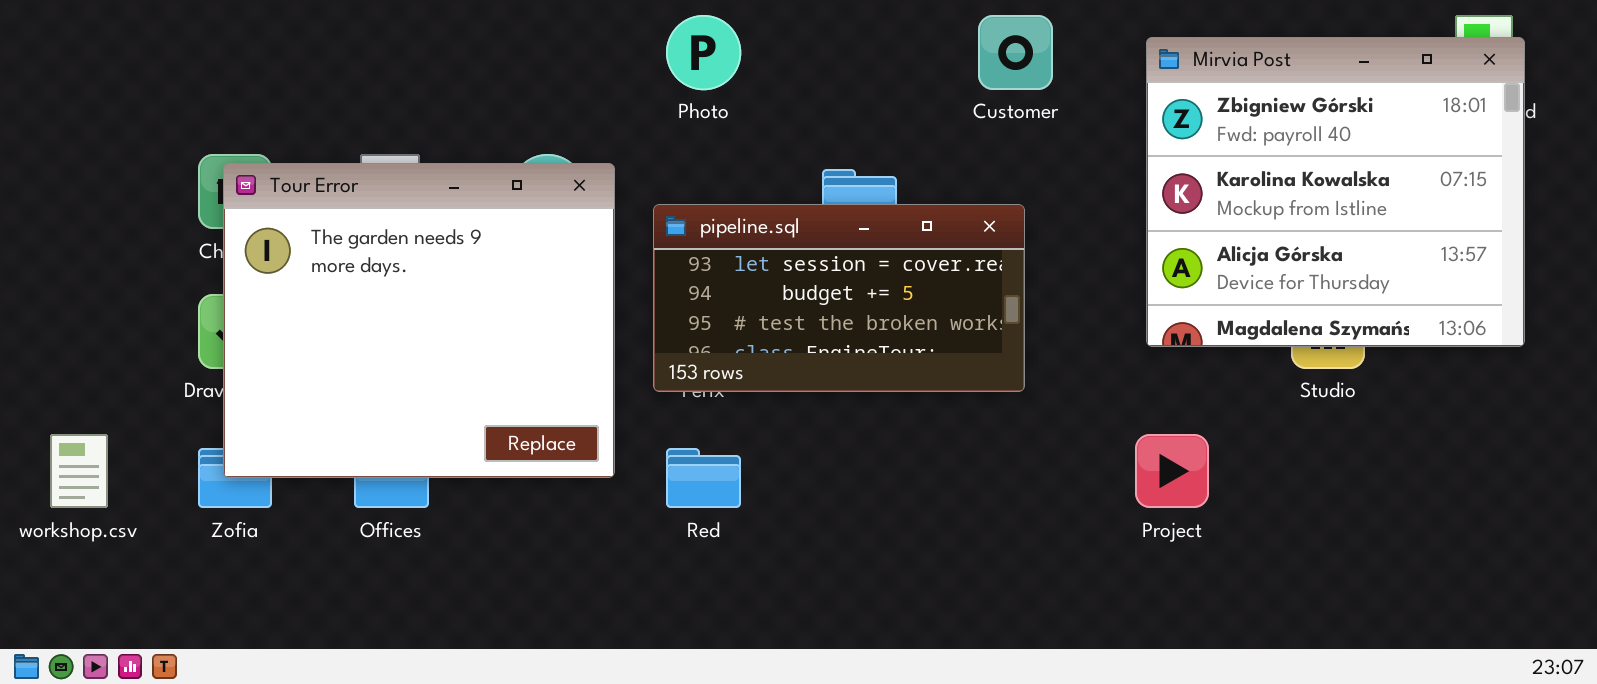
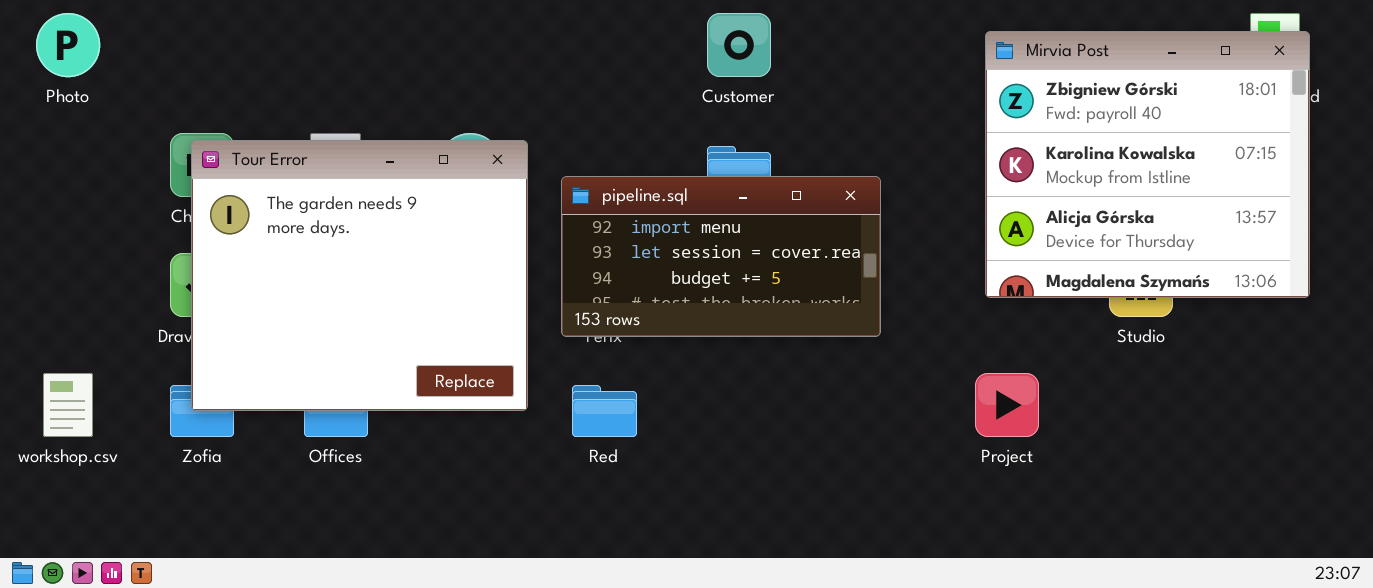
Photo: [666,15,741,90] -> [36,13,100,77], moved
Customer: [978,15,1053,90] -> [707,13,771,77], moved
pipeline.sql: [653,204,1025,392] -> [561,176,881,337], scrolled up 1 row

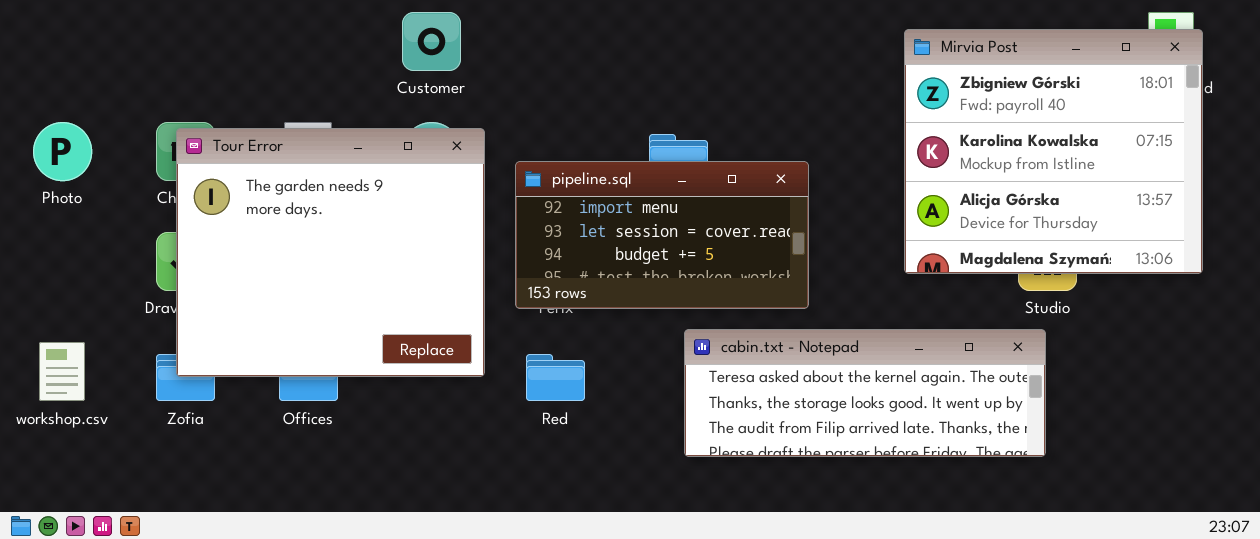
Photo: [36,13,100,77] -> [33,122,92,181], moved
Customer: [707,13,771,77] -> [402,12,461,71], moved
cabin.txt - Notepad: none -> [684,329,1046,457], opened

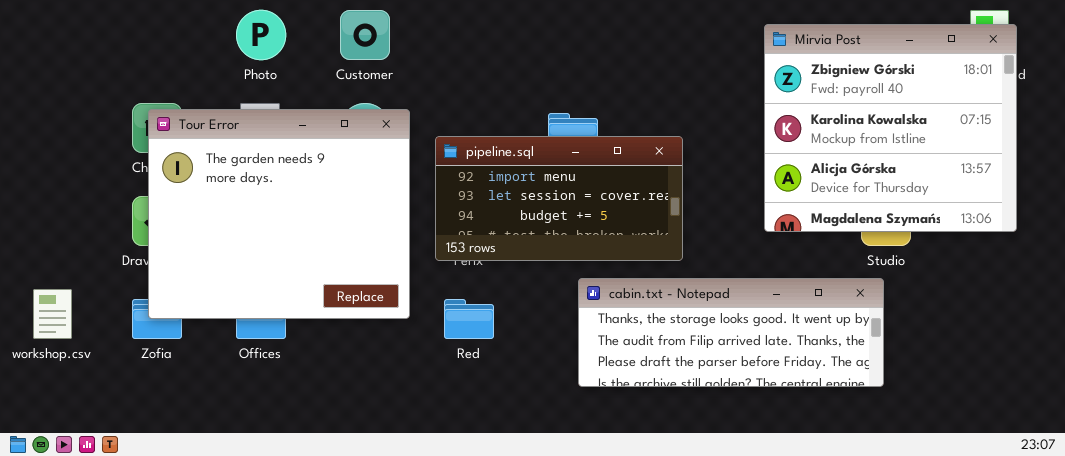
Photo: [33,122,92,181] -> [236,10,286,60], moved
cabin.txt - Notepad: [684,329,1046,457] -> [578,278,884,387], scrolled down 1 row

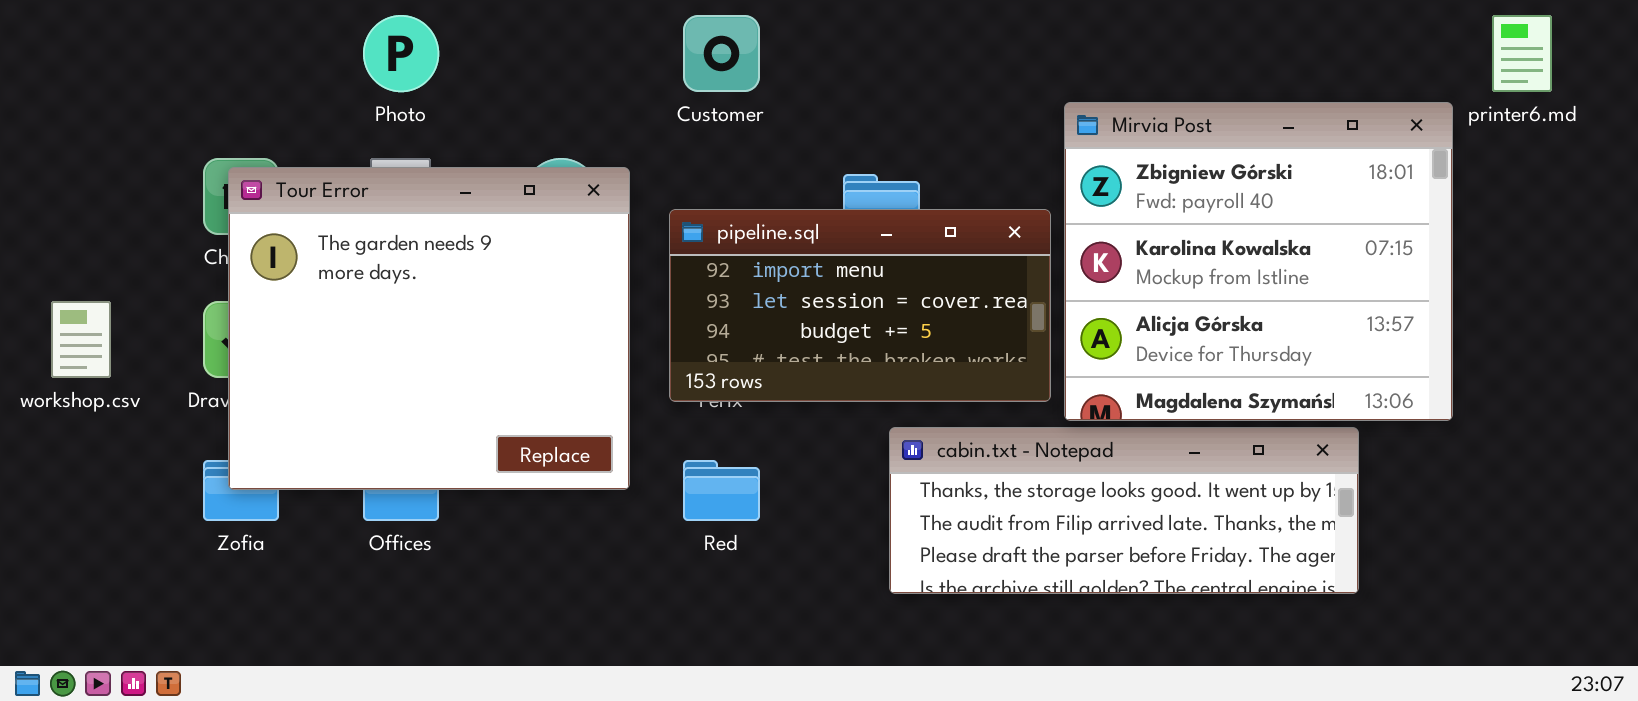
Customer: [340,10,390,60] -> [683,15,760,92], moved
Mirvia Post: [764,24,1017,232] -> [1064,102,1453,421], moved
workshop.csv: [33,289,72,339] -> [51,301,111,378], moved

